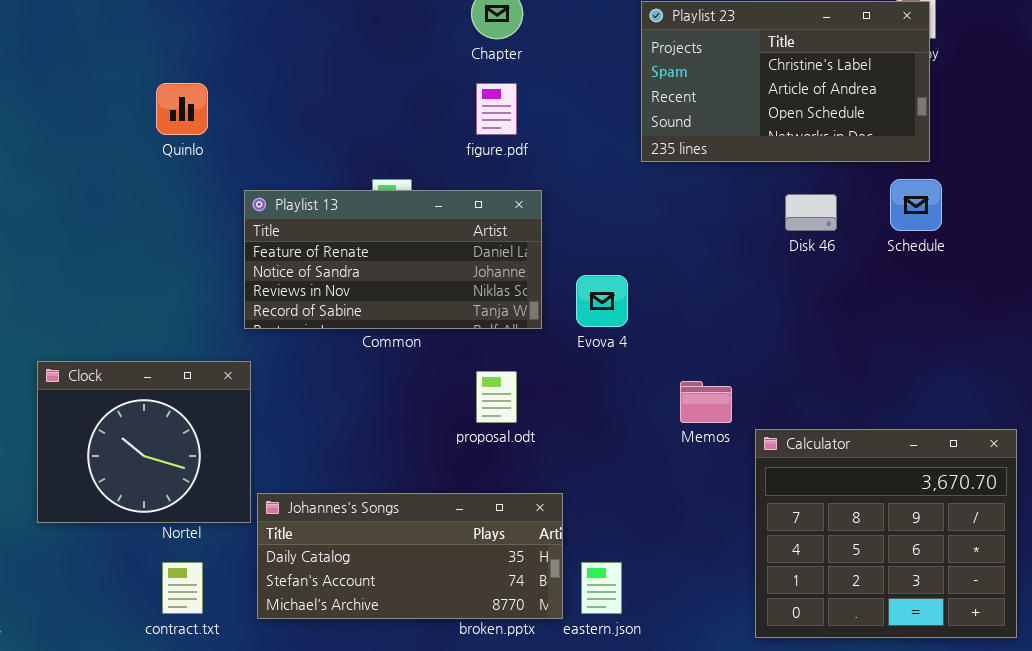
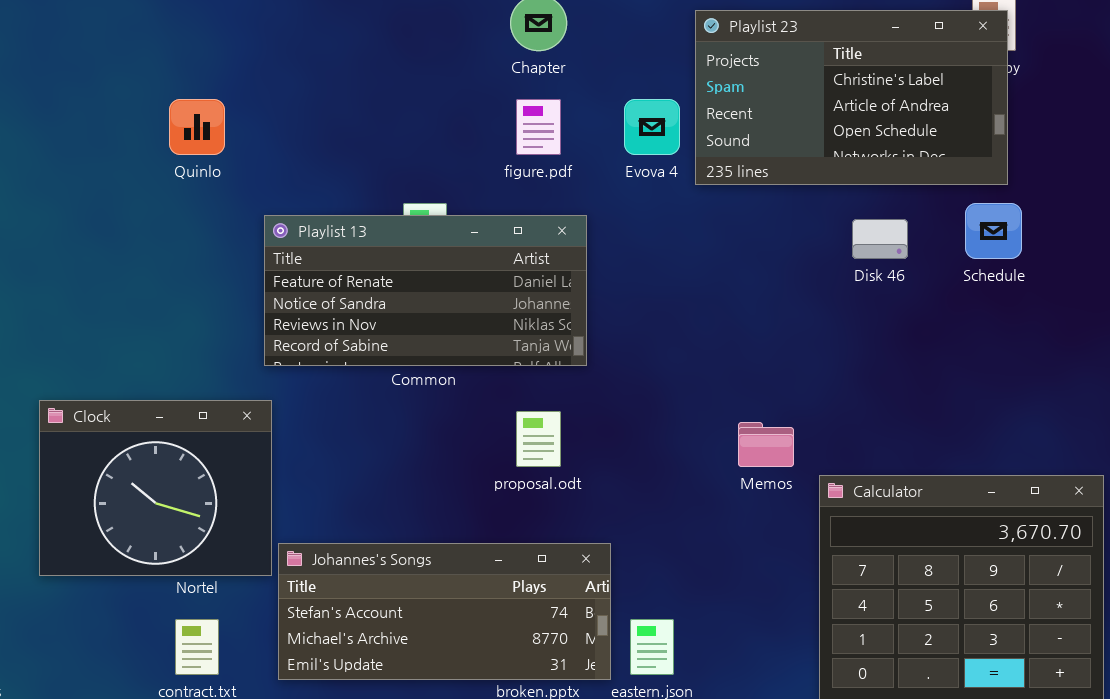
Evova 4: [576,275,628,327] -> [624,99,680,155], moved
Johannes's Songs: [257,493,563,619] -> [278,543,611,680], scrolled down 1 row

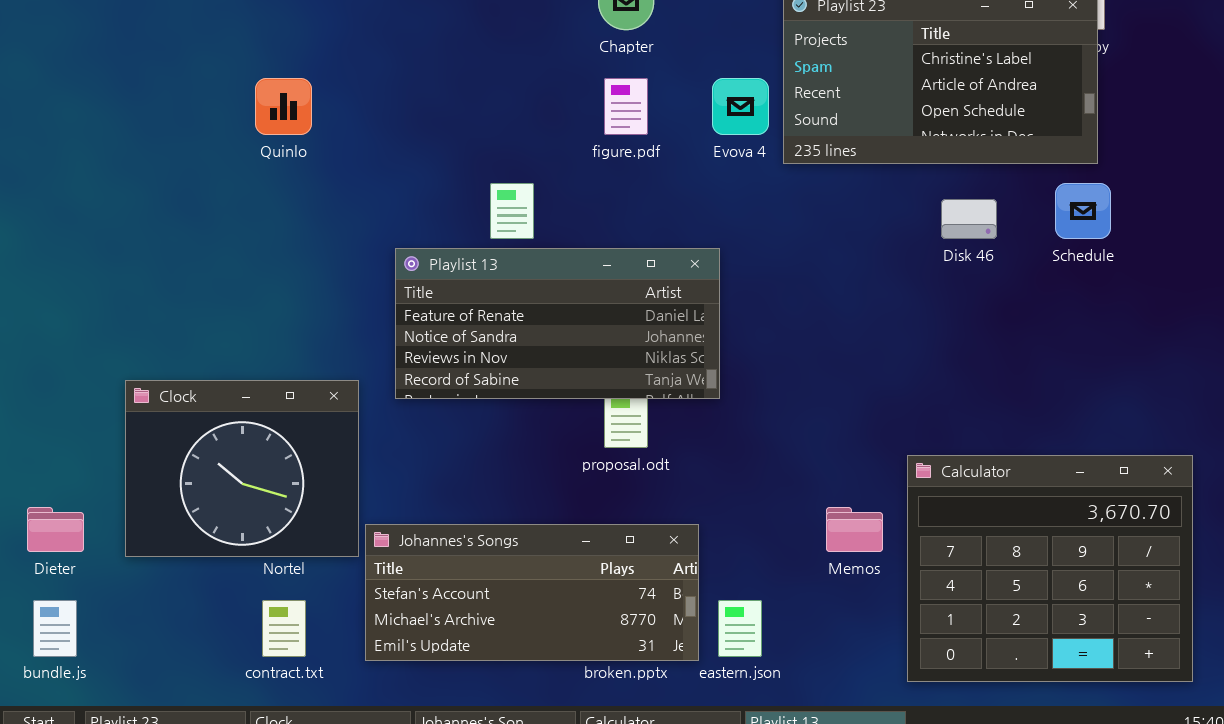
Playlist 13: [264,215,587,366] -> [395,248,720,399], moved
Memos: [738,422,794,467] -> [826,507,883,552], moved

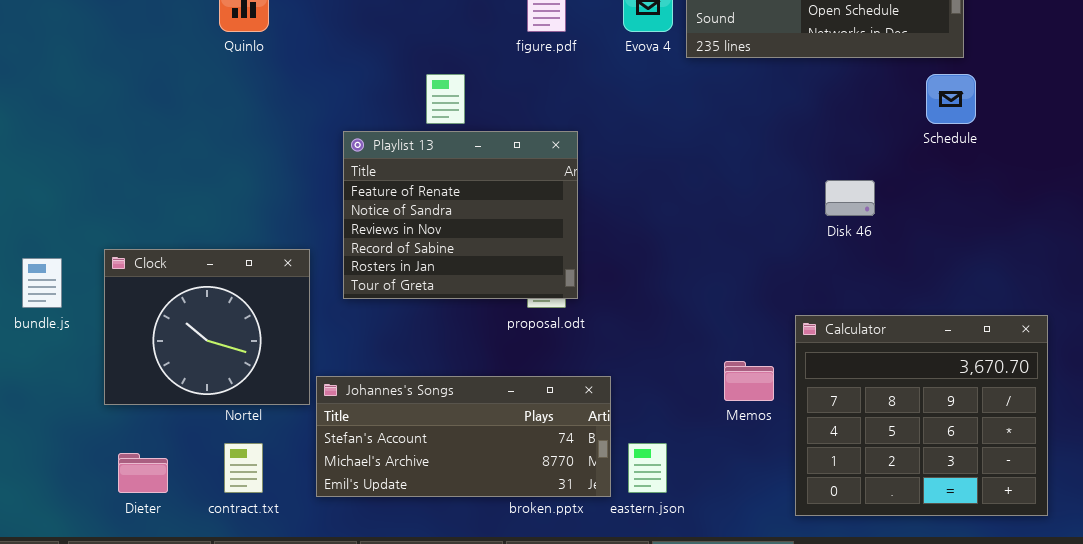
Disk 46: [941,199,997,239] -> [825,180,875,216], moved
Playlist 13: [395,248,720,399] -> [343,131,578,299], resized
Dieter: [27,507,84,552] -> [118,453,168,493], moved
bundle.js: [33,600,77,657] -> [22,258,62,308], moved

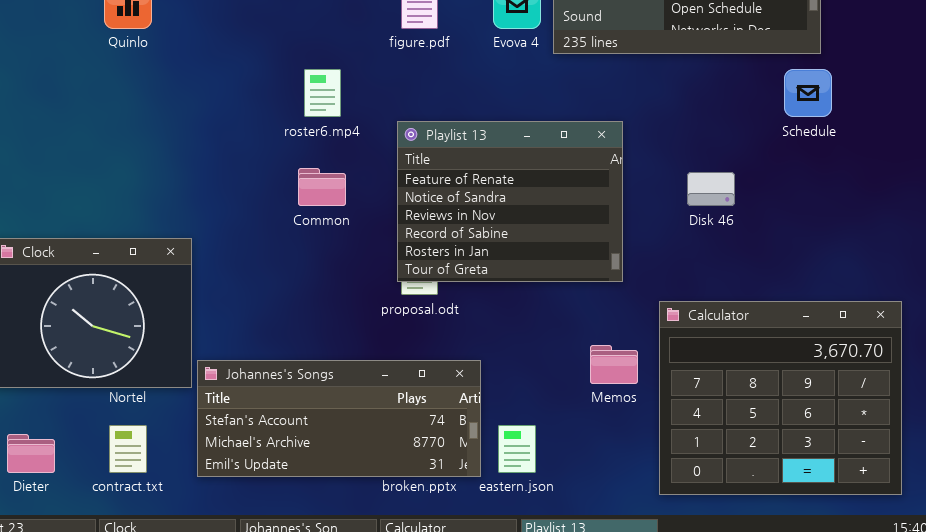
Playlist 13: [343,131,578,299] -> [397,121,623,282], moved

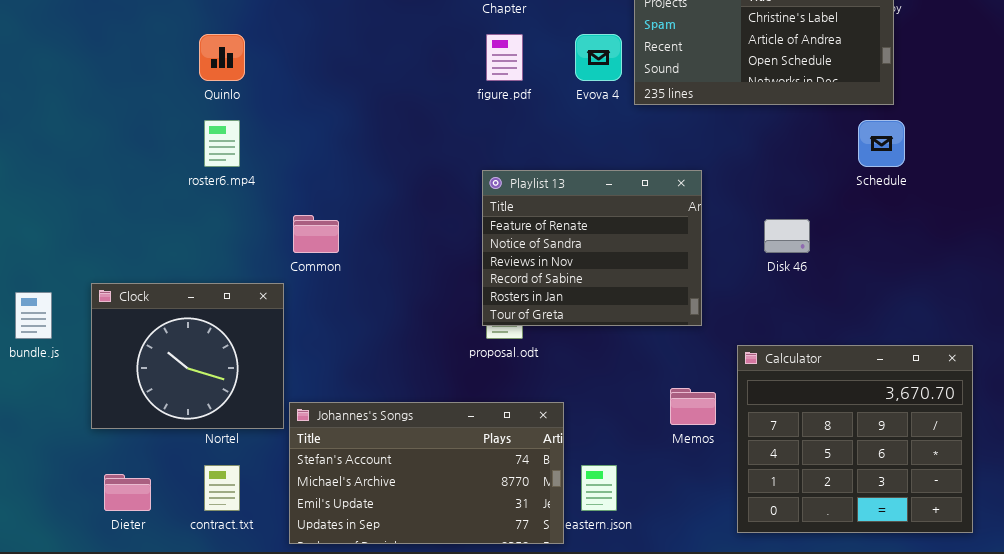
roster6.mp4: [304,69,341,117] -> [204,120,240,167], moved
Common: [298,168,346,206] -> [293,215,339,253], moved
Johannes's Songs: [197,360,481,477] -> [289,402,564,544], resized

